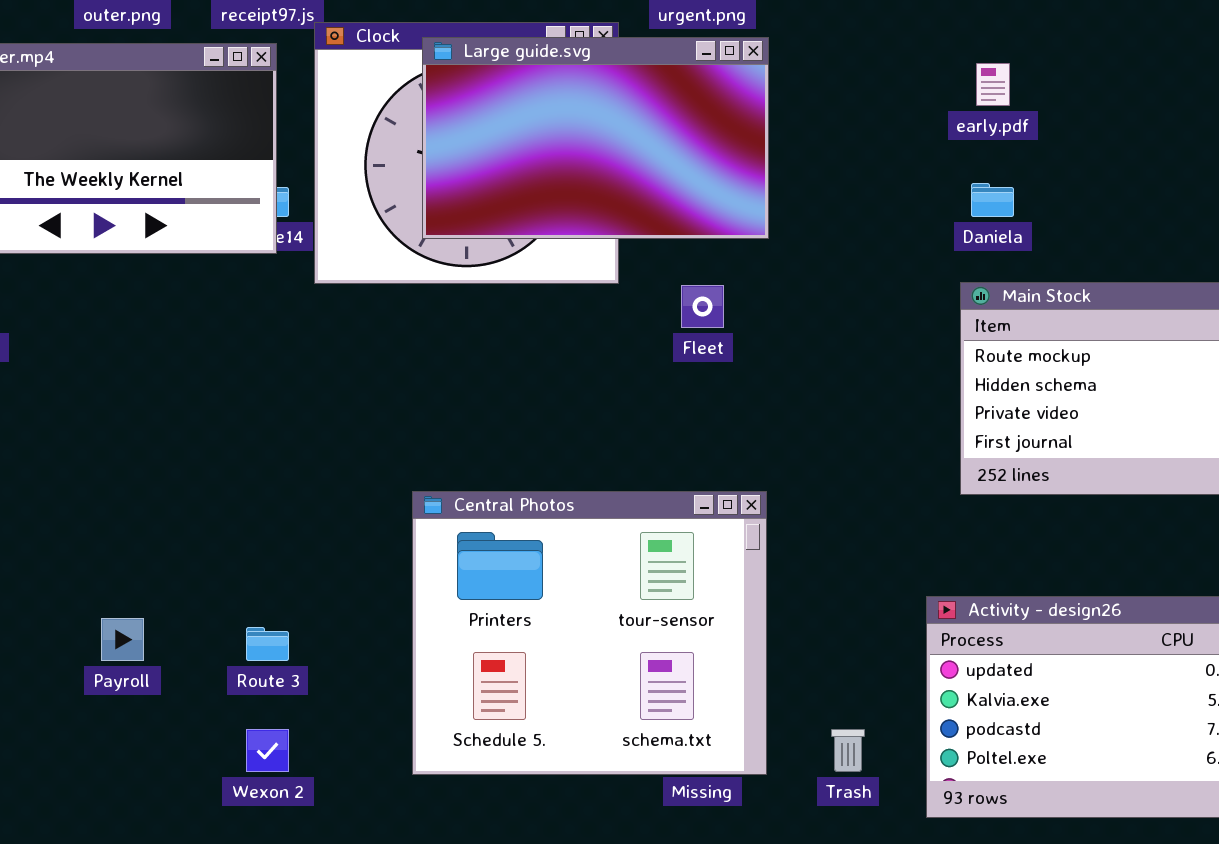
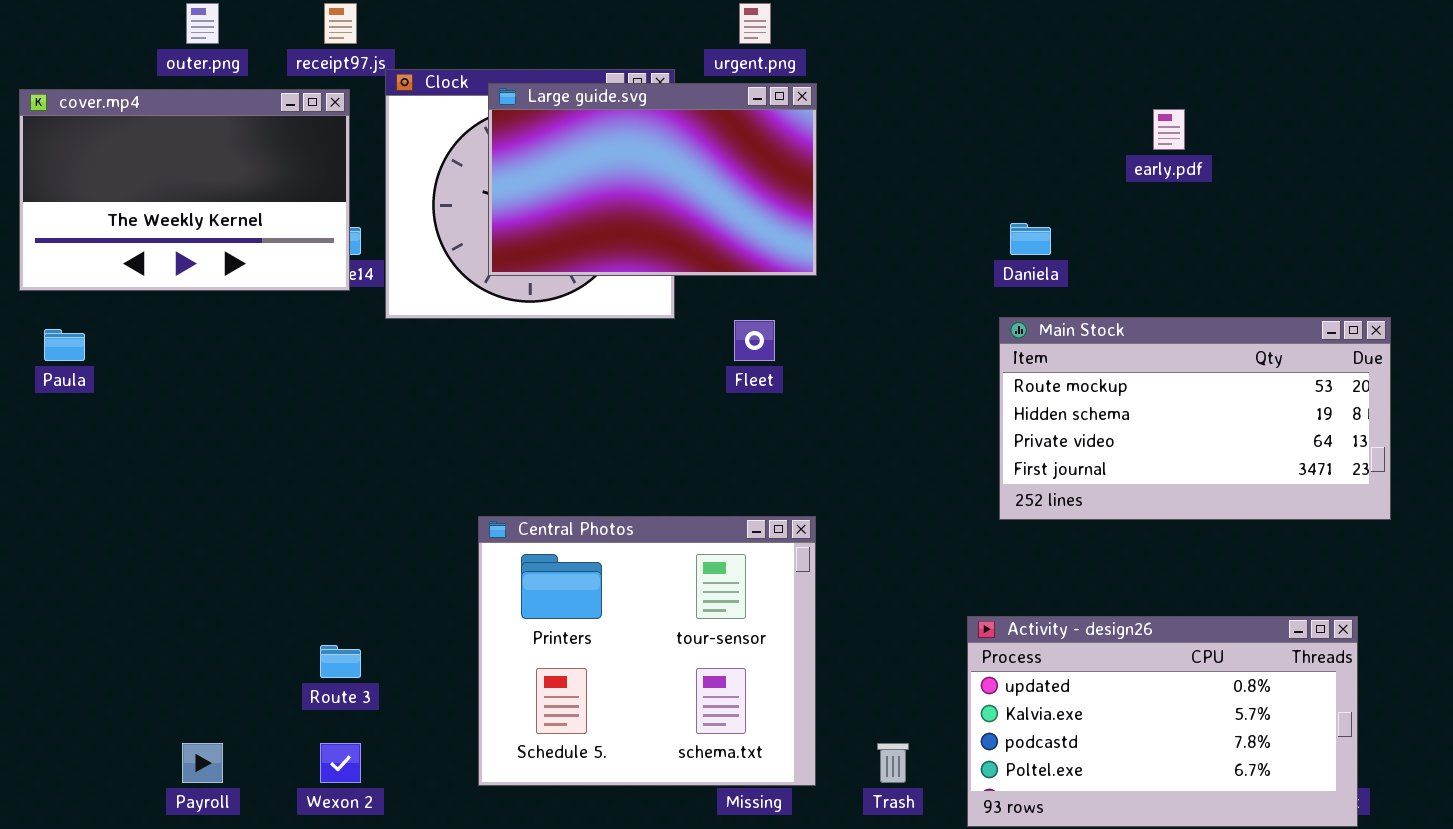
early.pdf: [976,63,1010,106] -> [1153,109,1185,150], moved
Payroll: [101,618,144,661] -> [182,743,223,783], moved

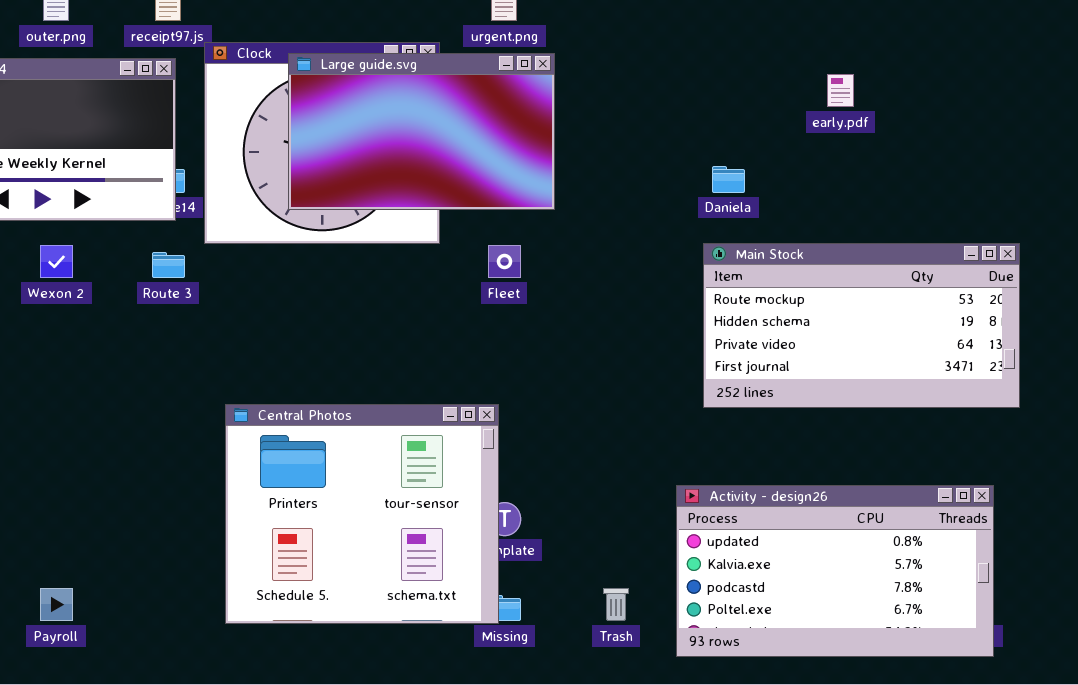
Central Photos: [478,516,816,786] -> [225,404,499,624], moved
Route 3: [320,645,361,678] -> [152,252,185,278], moved
Wexon 2: [320,743,361,783] -> [40,245,73,278], moved

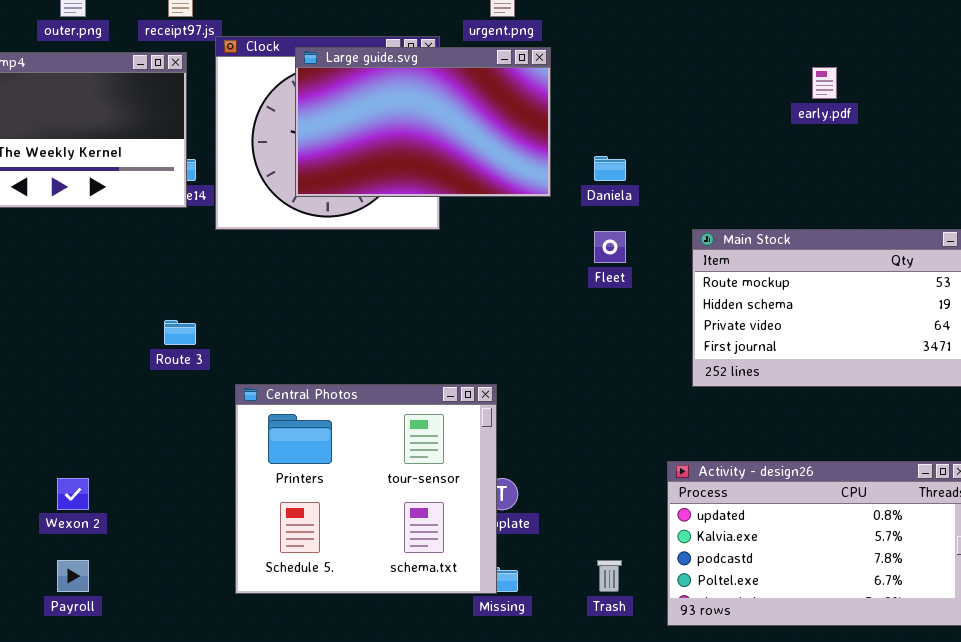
Daniela: [712,166,745,193] -> [594,156,626,181], moved
Wexon 2: [40,245,73,278] -> [57,478,89,510], moved
Fleet: [488,245,521,278] -> [594,231,626,263], moved
Route 3: [152,252,185,278] -> [164,320,196,345], moved

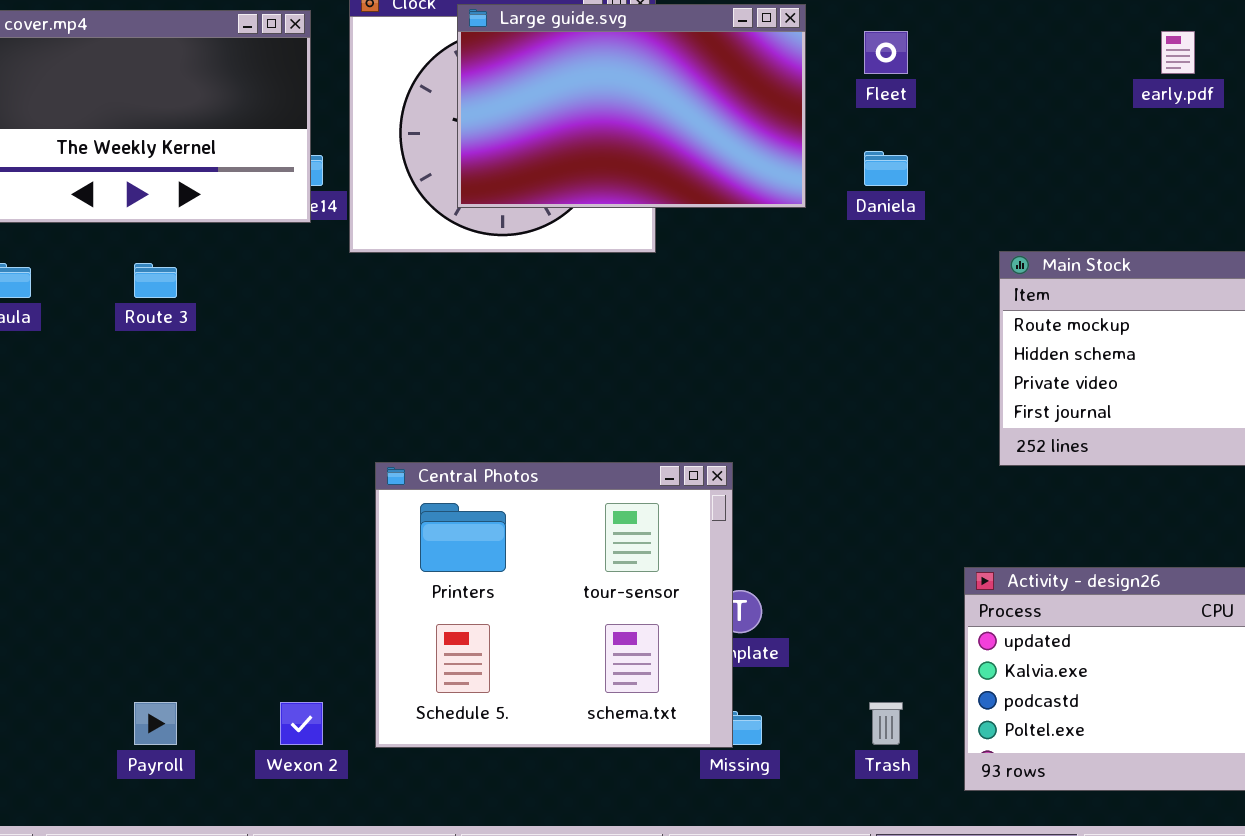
Fleet: [594,231,626,263] -> [864,31,908,74], moved
Route 3: [164,320,196,345] -> [134,263,177,298], moved
Wexon 2: [57,478,89,510] -> [280,702,323,745], moved

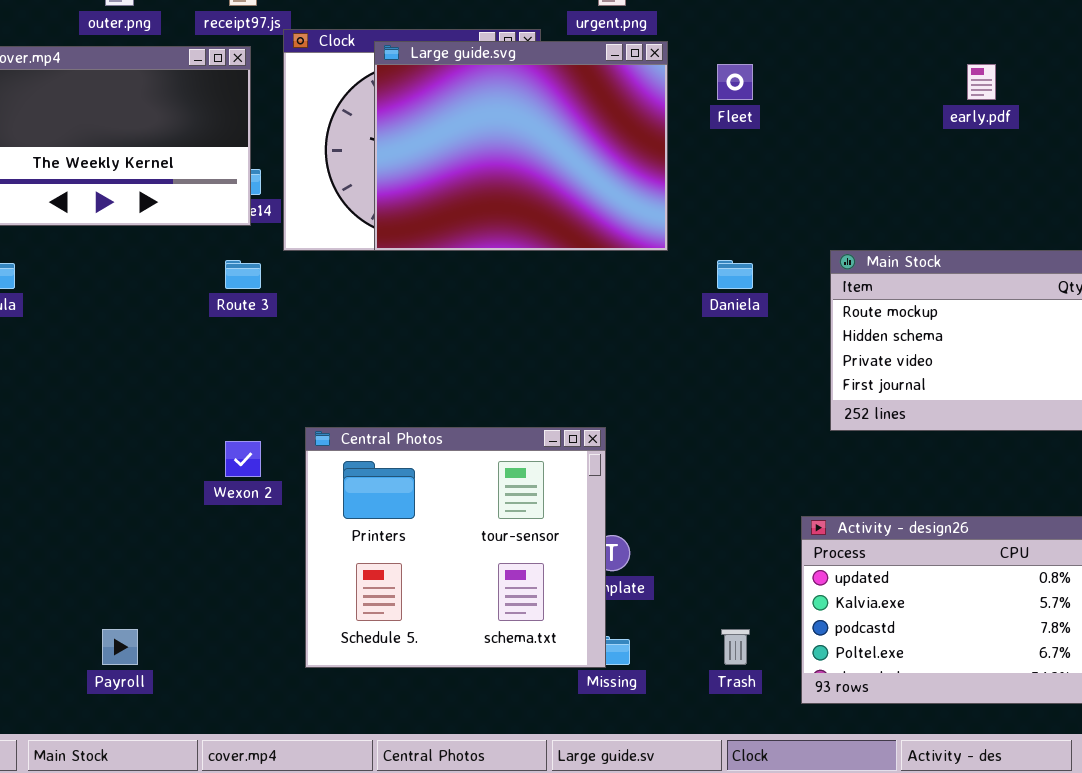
Large guide.svg: [457,4,806,208] -> [374,41,668,251], resized
Daniela: [864,151,908,186] -> [717,260,753,289], moved
Route 3: [134,263,177,298] -> [225,260,261,289], moved
Wexon 2: [280,702,323,745] -> [225,441,261,477], moved

